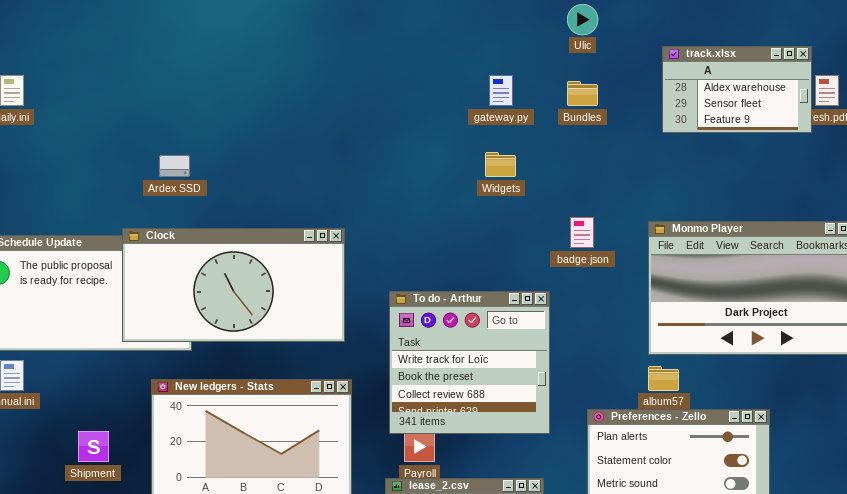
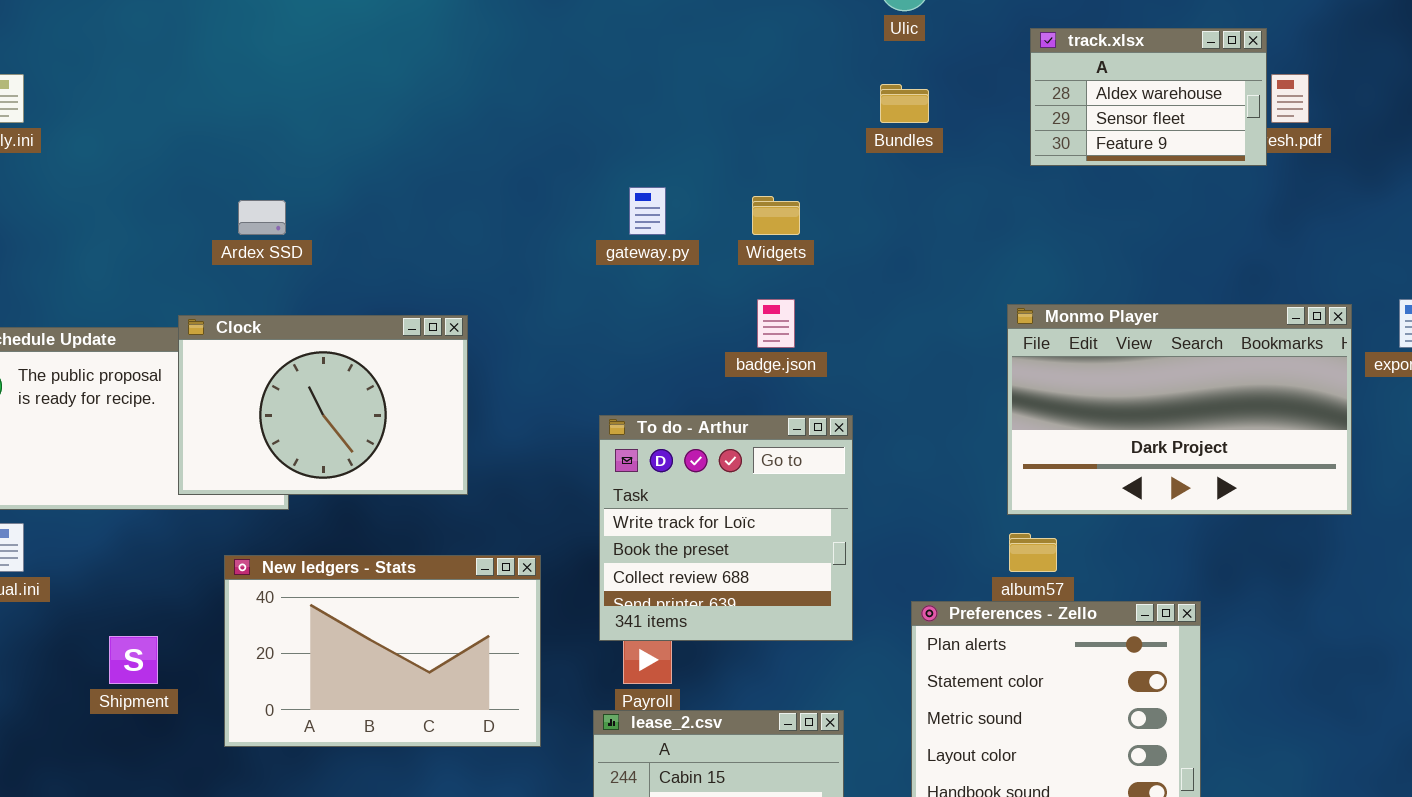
gateway.py: [489,75,513,106] -> [629,187,666,235], moved
badge.json: [570,217,594,248] -> [757,299,795,348], moved
Clock: [122,228,345,342] -> [178,315,468,495], resized

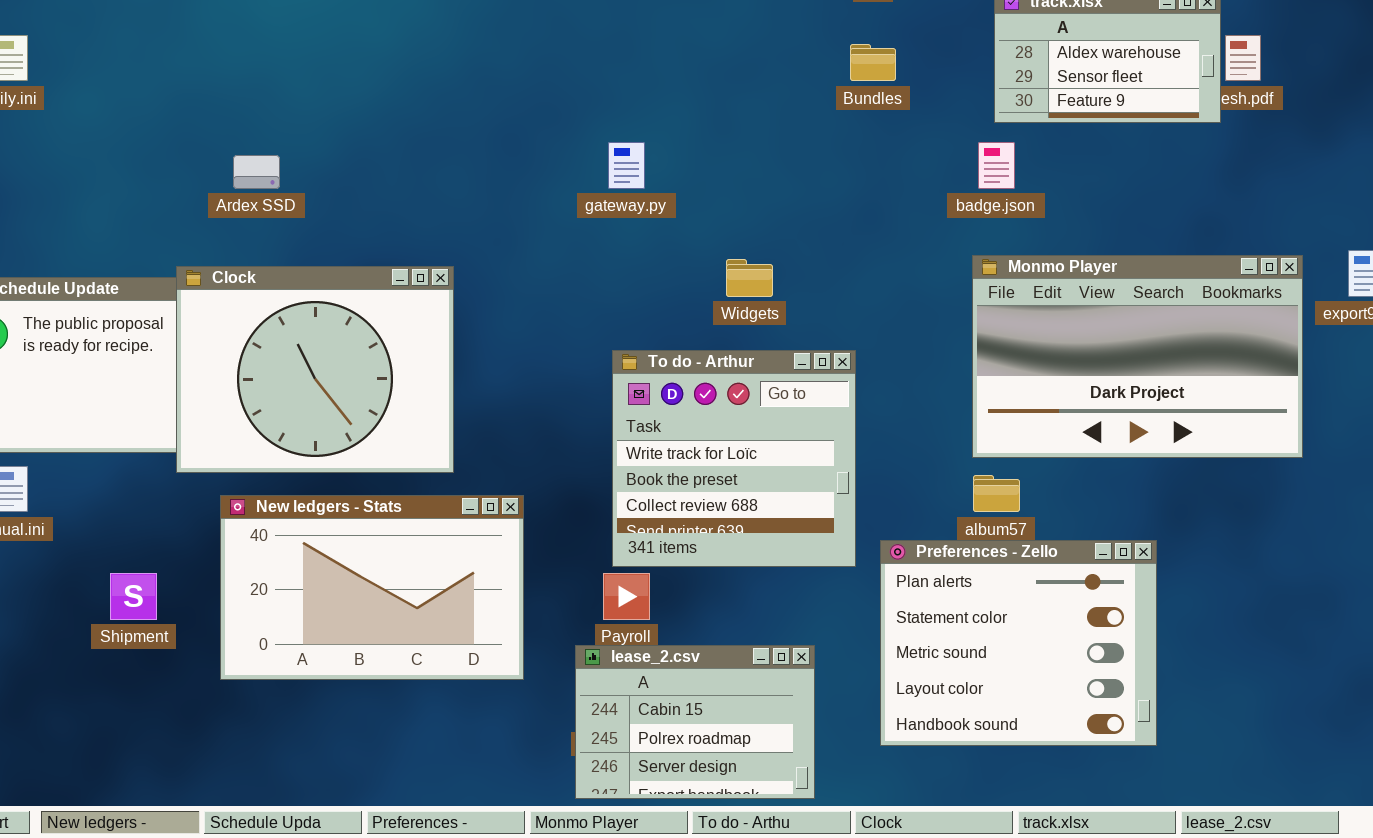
Widgets: [752,196,800,235] -> [726,259,773,297], moved
badge.json: [757,299,795,348] -> [978,142,1015,189], moved
Clock: [178,315,468,495] -> [176,266,454,473], resized
To do - Arthur: [599,415,853,641] -> [612,350,856,567], moved

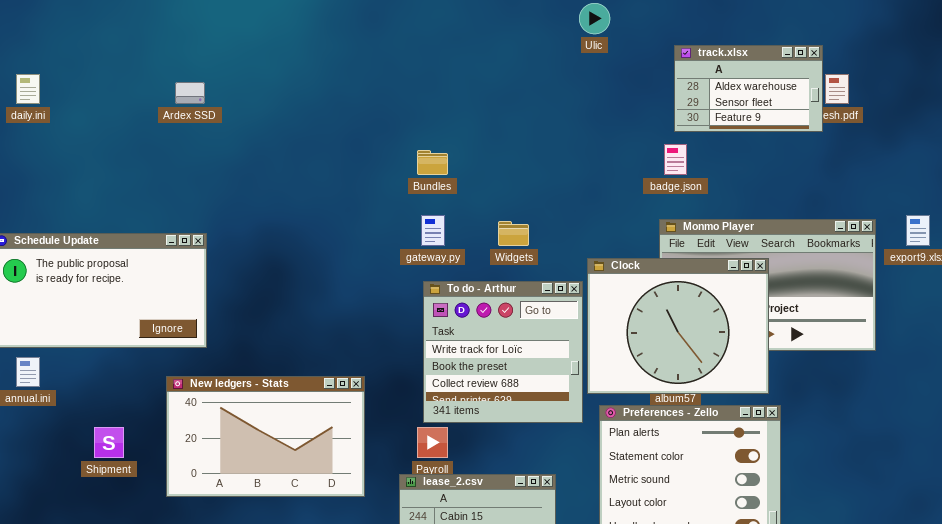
Bundles: [850,44,896,81] -> [417,150,448,175], moved
gateway.py: [608,142,645,189] -> [421,215,445,246], moved
Ardex SSD: [233,155,280,189] -> [175,82,205,104], moved
Clock: [176,266,454,473] -> [587,258,769,394], moved

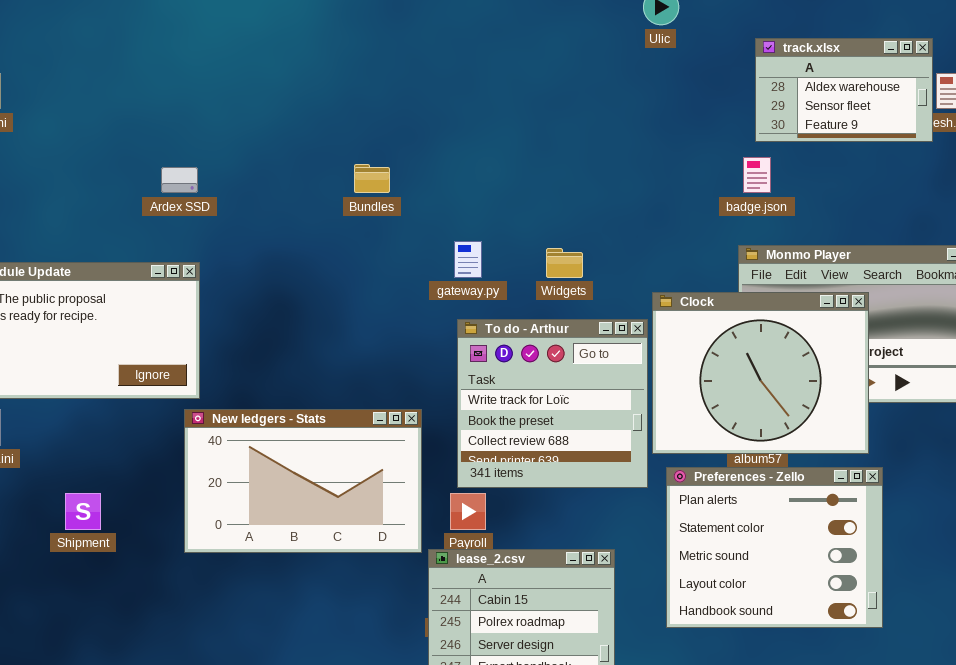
Ardex SSD: [175,82,205,104] -> [161,167,198,193], moved
Bundles: [417,150,448,175] -> [354,164,390,193], moved
New ledgers - Stats: [166,376,365,497] -> [184,409,422,553], moved

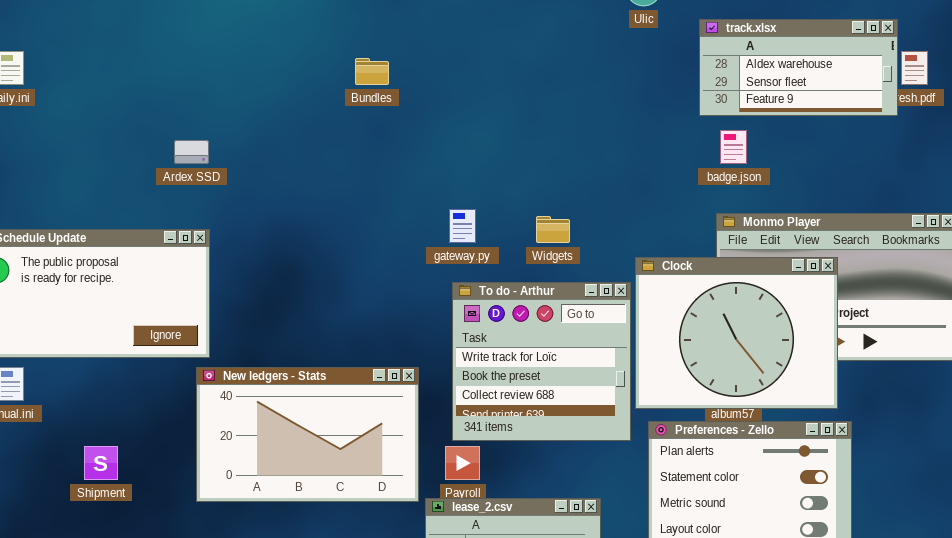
track.xlsx: [755,38,933,142] -> [699,19,898,116], resized
Bundles: [354,164,390,193] -> [355,58,389,85], moved

